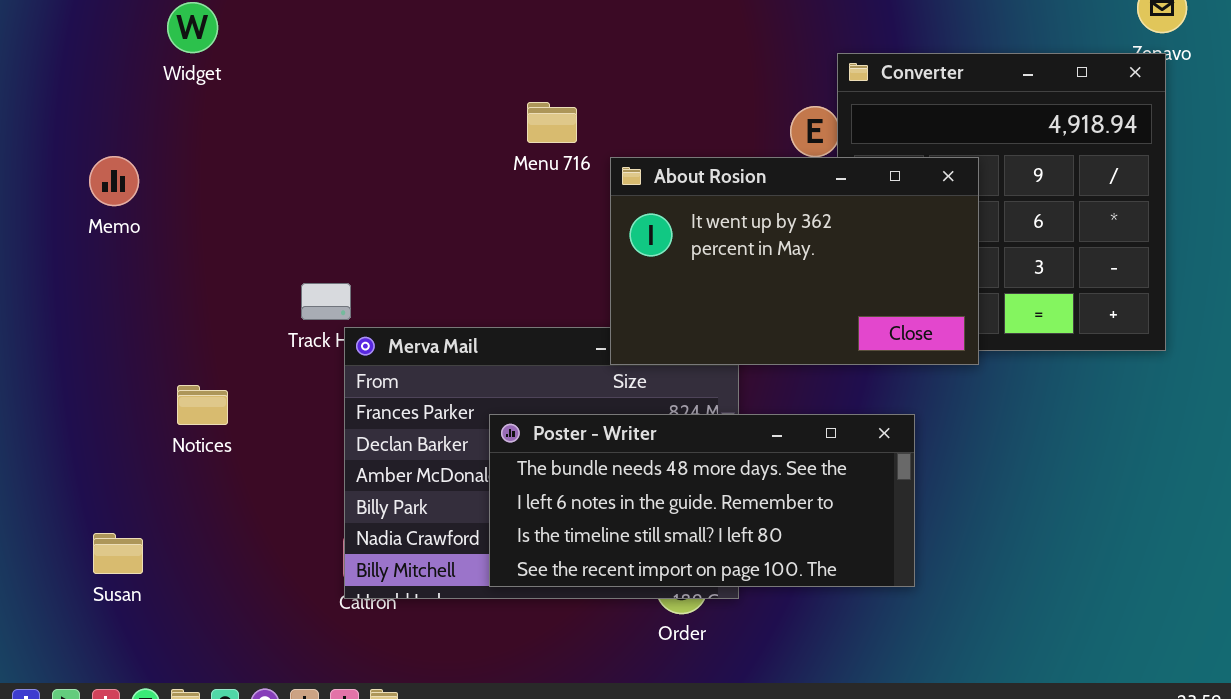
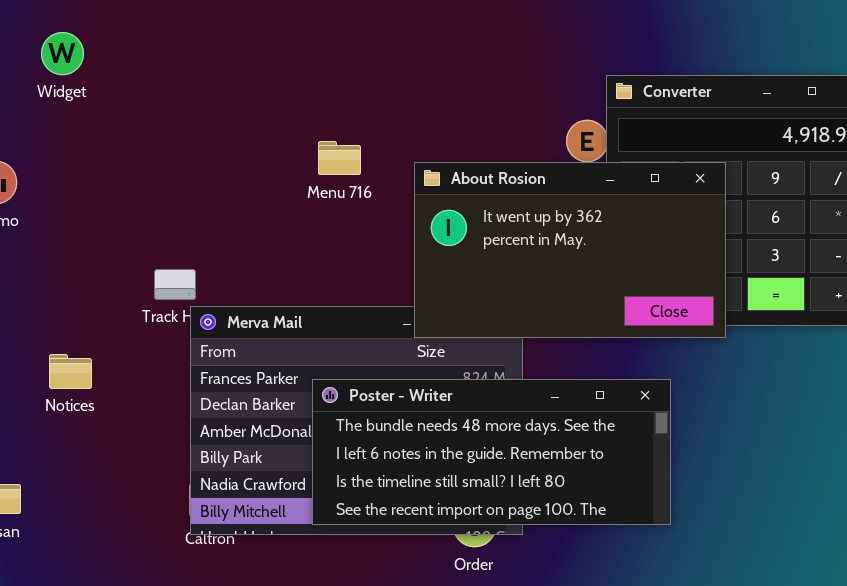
Menu 716: [527,102,577,143] -> [318,141,361,175], moved

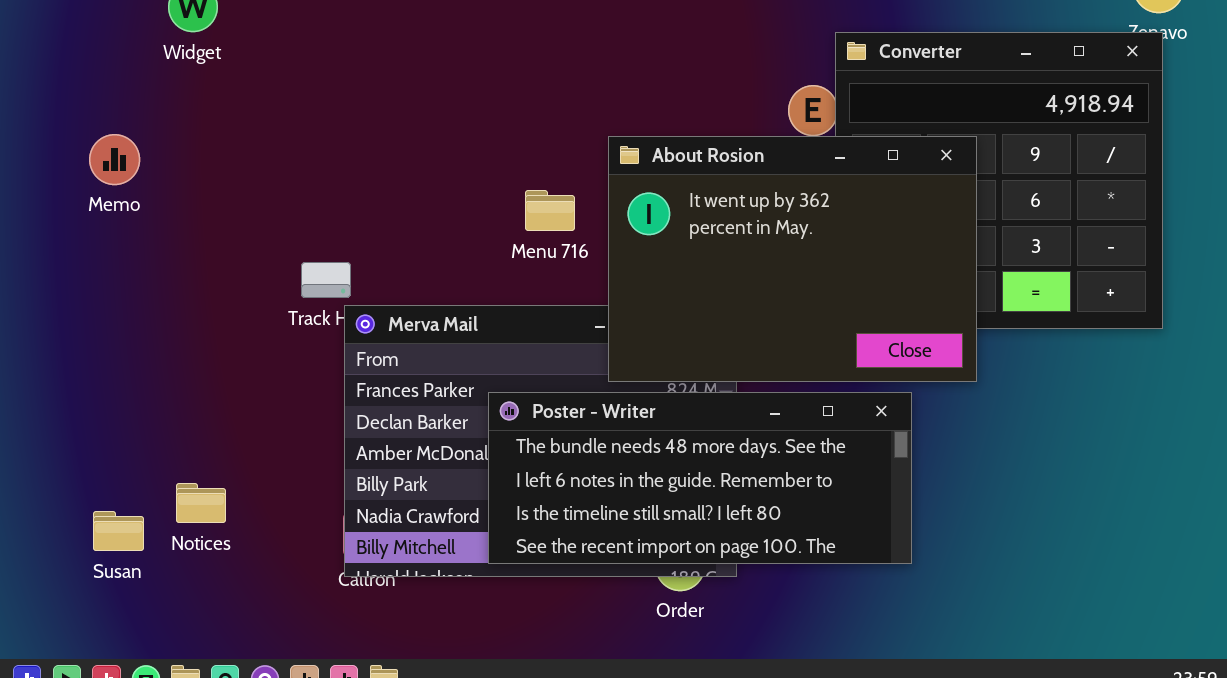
Menu 716: [318,141,361,175] -> [525,190,575,231], moved
About Rosion: [414,162,726,338] -> [608,136,977,382], resized
Notices: [49,354,92,389] -> [176,483,226,523], moved

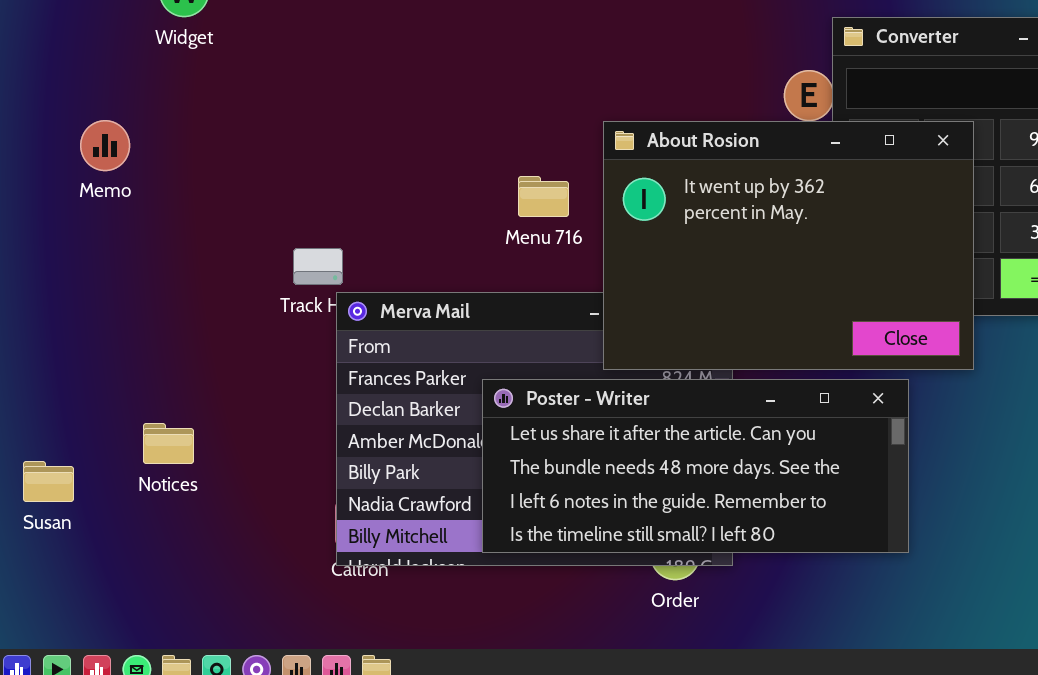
Poster - Writer: [488,392,912,564] -> [482,379,909,553], scrolled up 1 row
Notices: [176,483,226,523] -> [143,423,194,464], moved
Susan: [93,511,144,551] -> [23,461,74,502], moved

